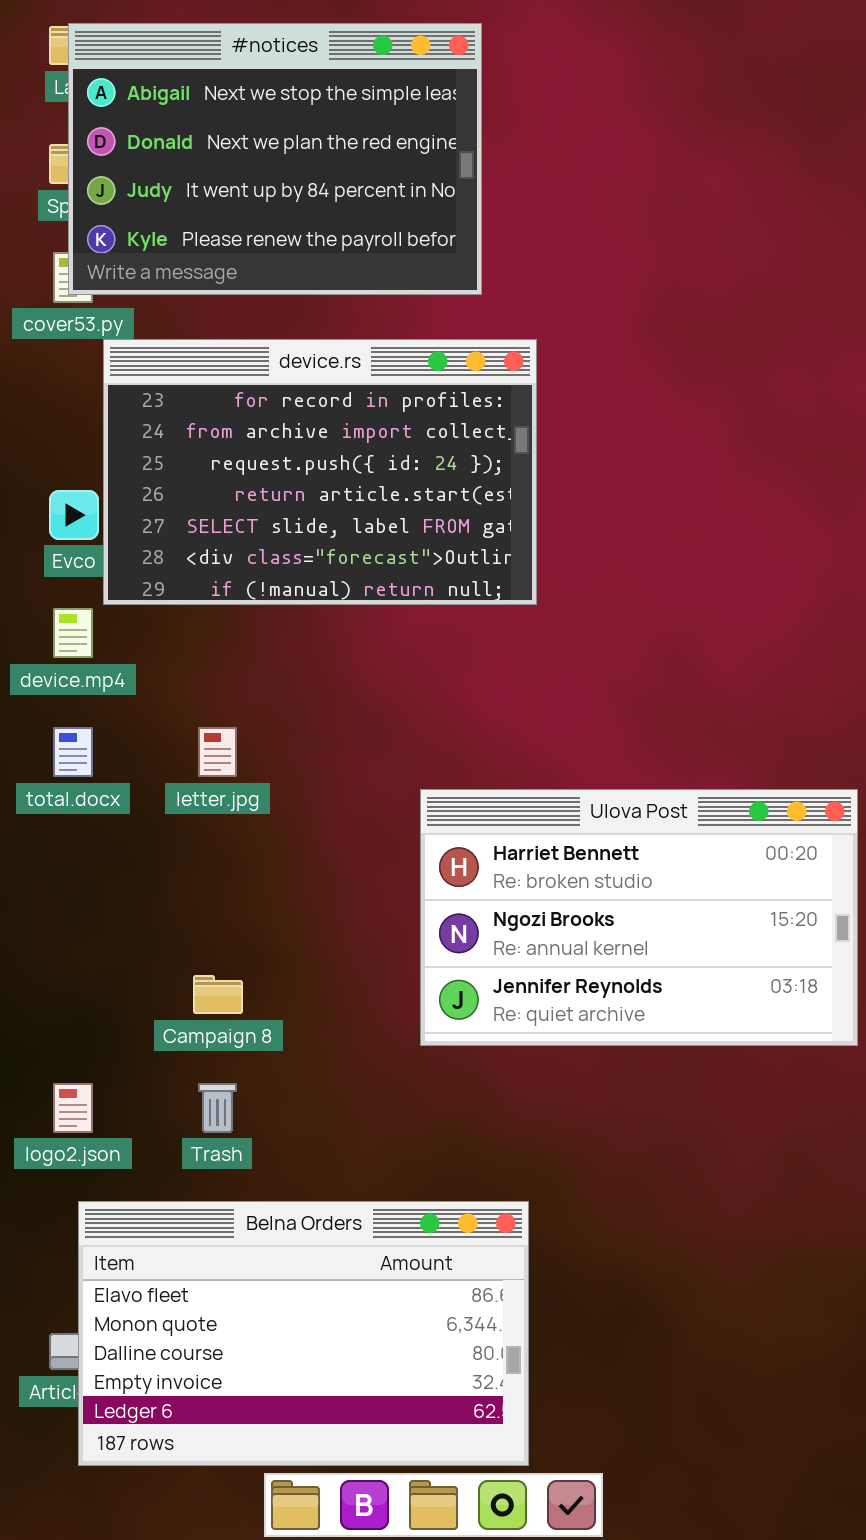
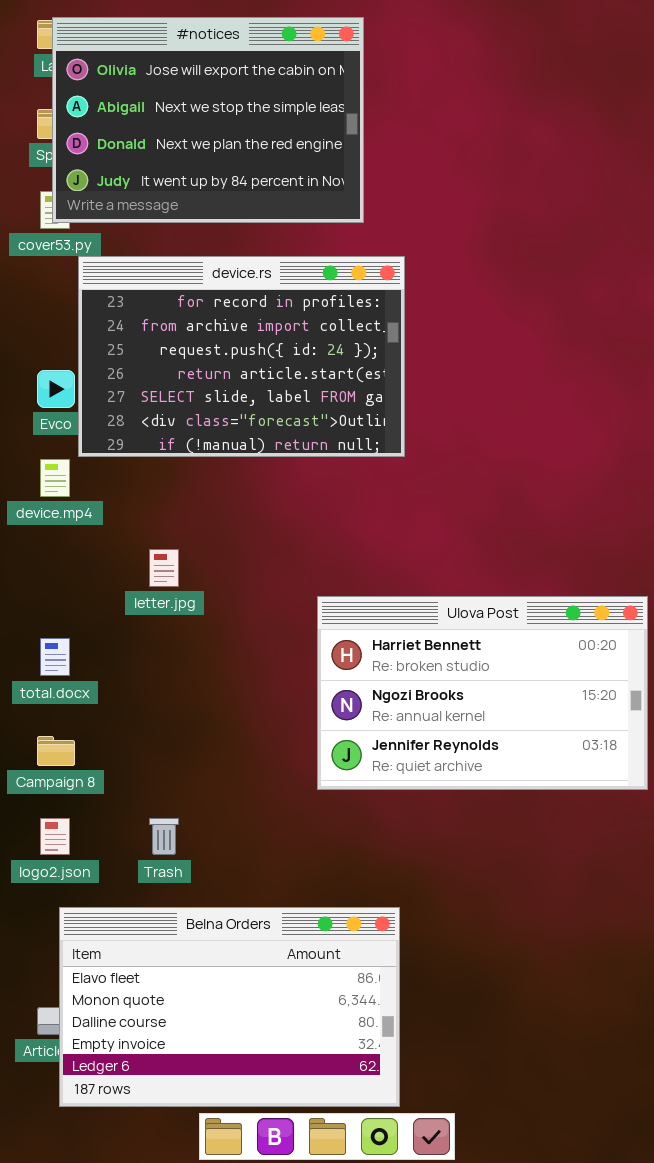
#notices: [68,23,482,295] -> [52,17,364,223], scrolled up 1 row
total.docx: [53,727,93,777] -> [40,638,70,676], moved
Campaign 8: [193,975,243,1014] -> [37,736,75,766], moved

